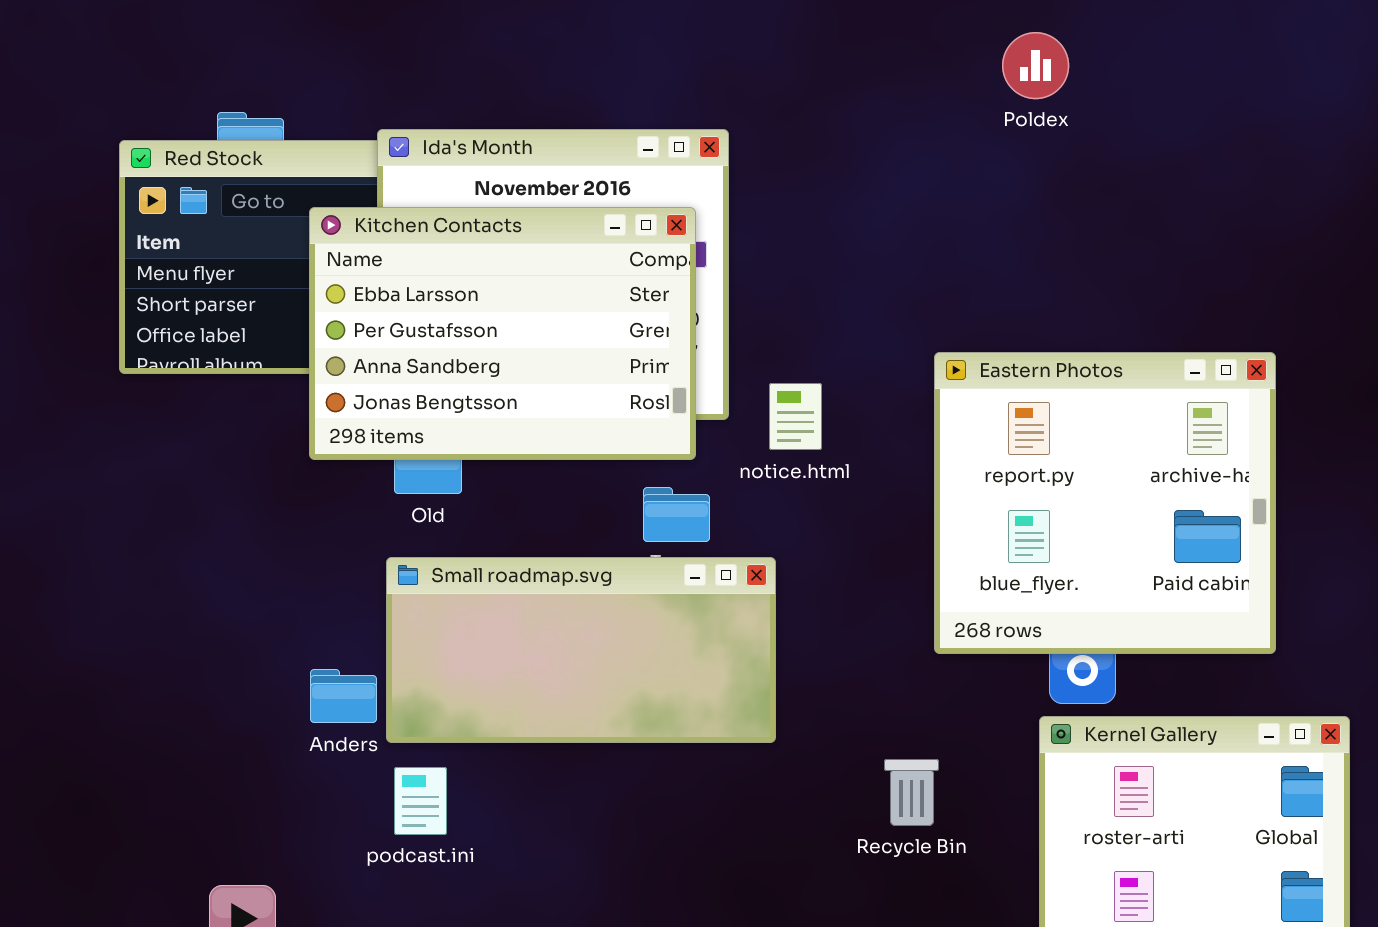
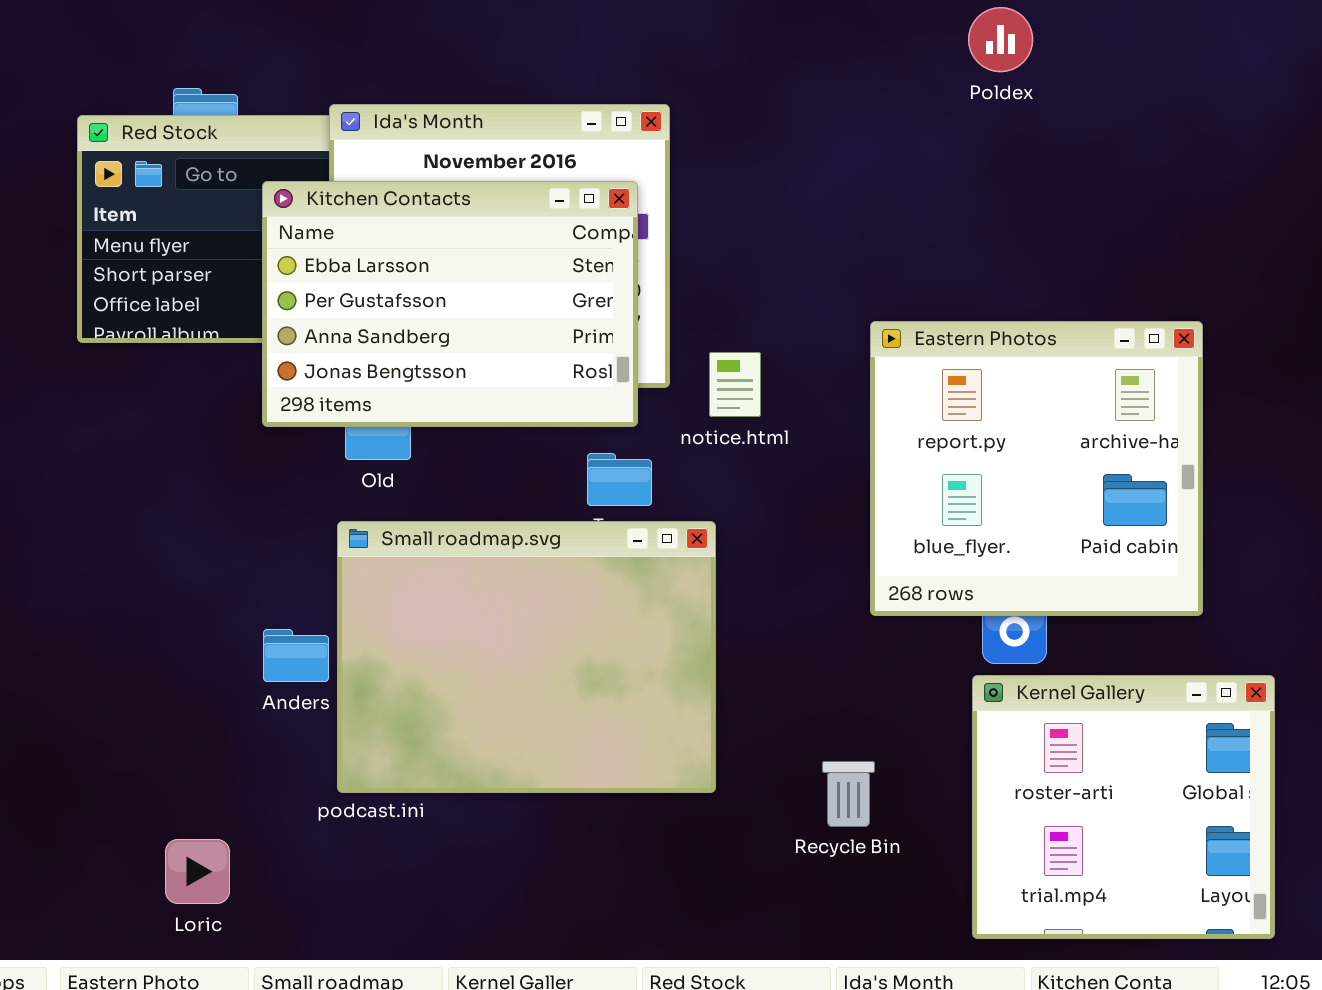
Poldex: [1002,32,1069,99] -> [968,7,1033,72], moved
Small roadmap.svg: [386,557,776,743] -> [337,521,716,793], resized
Recycle Bin: [884,759,939,826] -> [822,761,875,827], moved

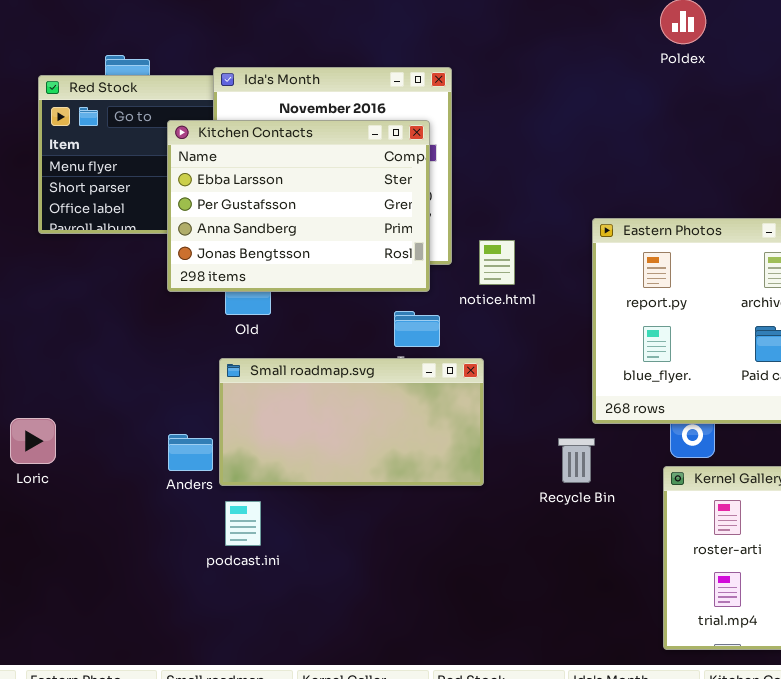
Small roadmap.svg: [337,521,716,793] -> [219,358,484,486], resized
Recycle Bin: [822,761,875,827] -> [558,438,595,483], moved
Loric: [165,839,230,904] -> [10,418,56,464], moved

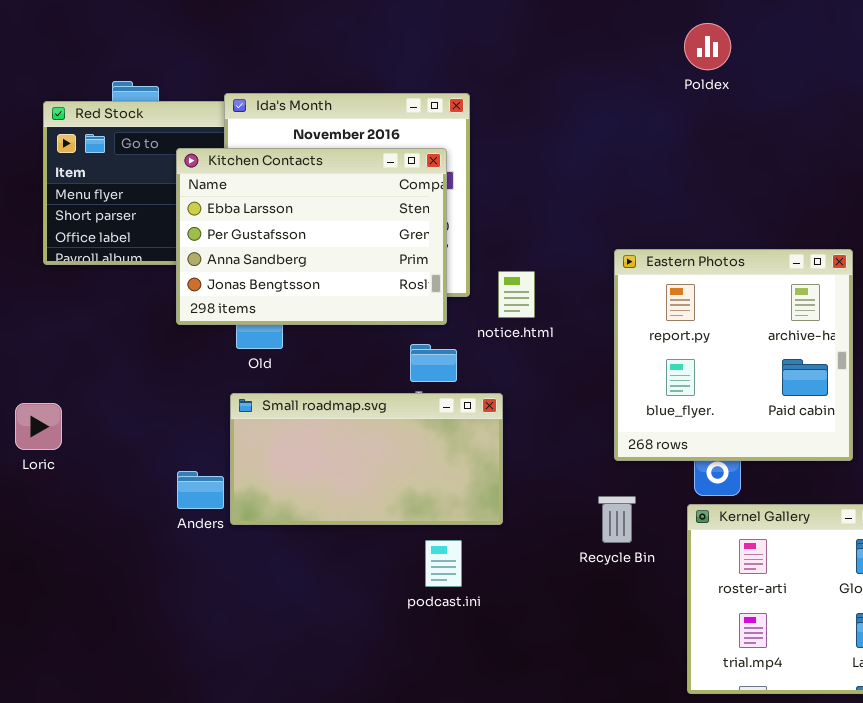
Loric: [10,418,56,464] -> [15,403,62,450], moved
Recycle Bin: [558,438,595,483] -> [598,496,636,543], moved
podcast.ini: [225,501,261,546] -> [425,540,462,587], moved

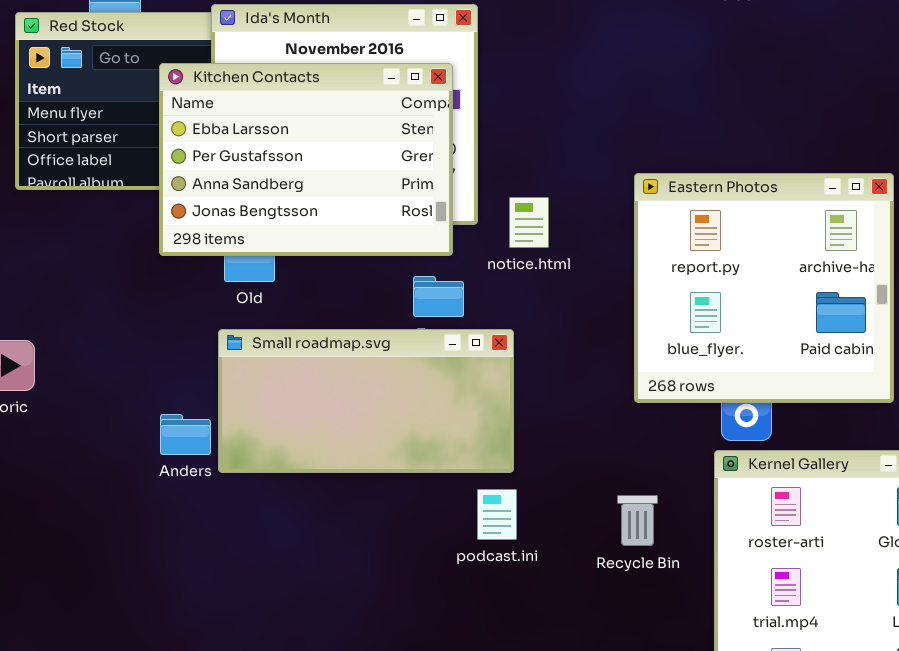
Recycle Bin: [598,496,636,543] -> [617,495,658,546], moved
podcast.ini: [425,540,462,587] -> [477,489,517,540], moved

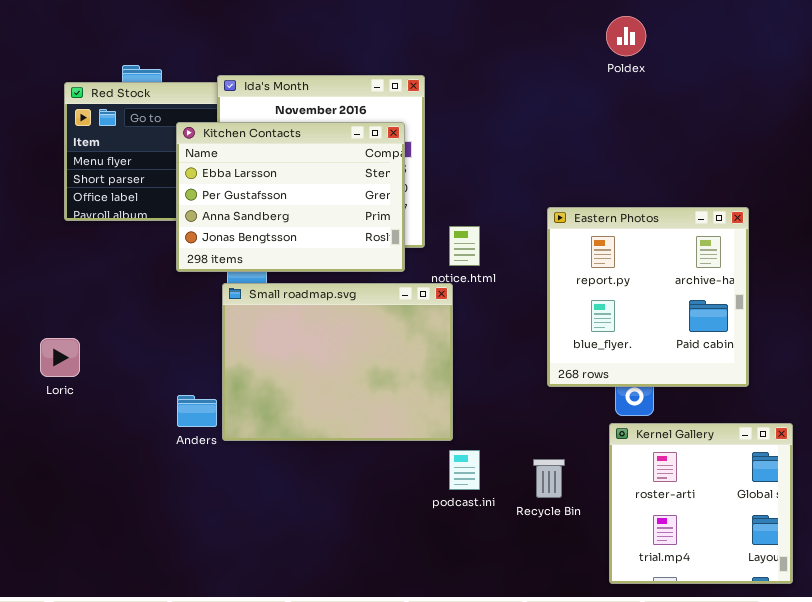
Small roadmap.svg: [218,329,514,473] -> [222,283,453,441], resized
podcast.ini: [477,489,517,540] -> [449,450,480,490], moved

